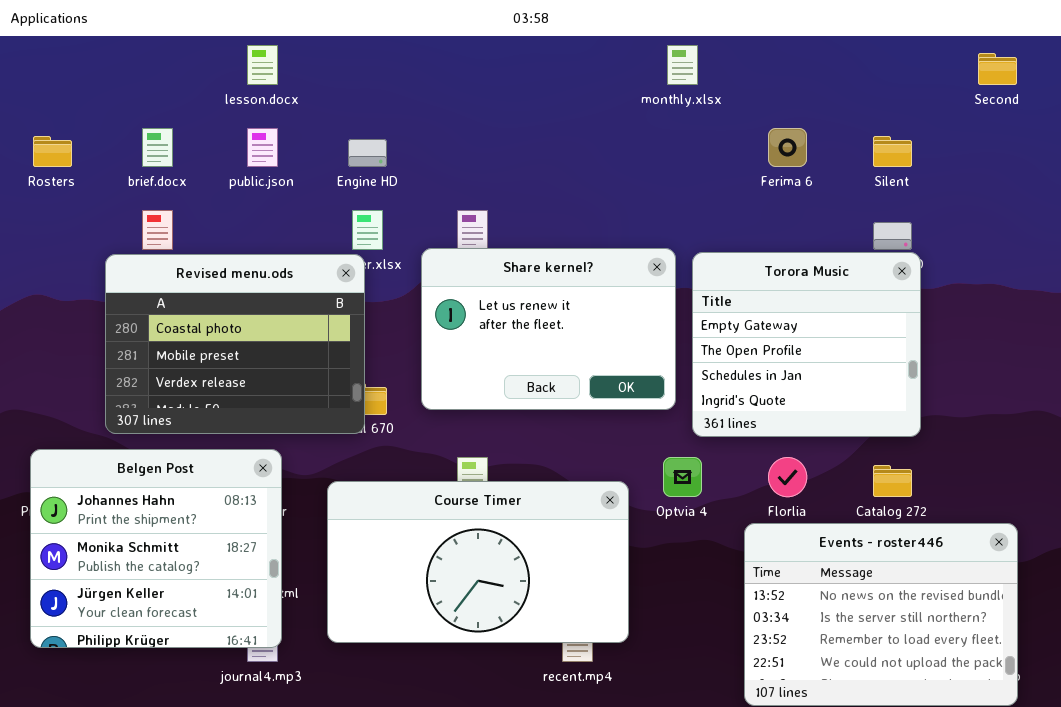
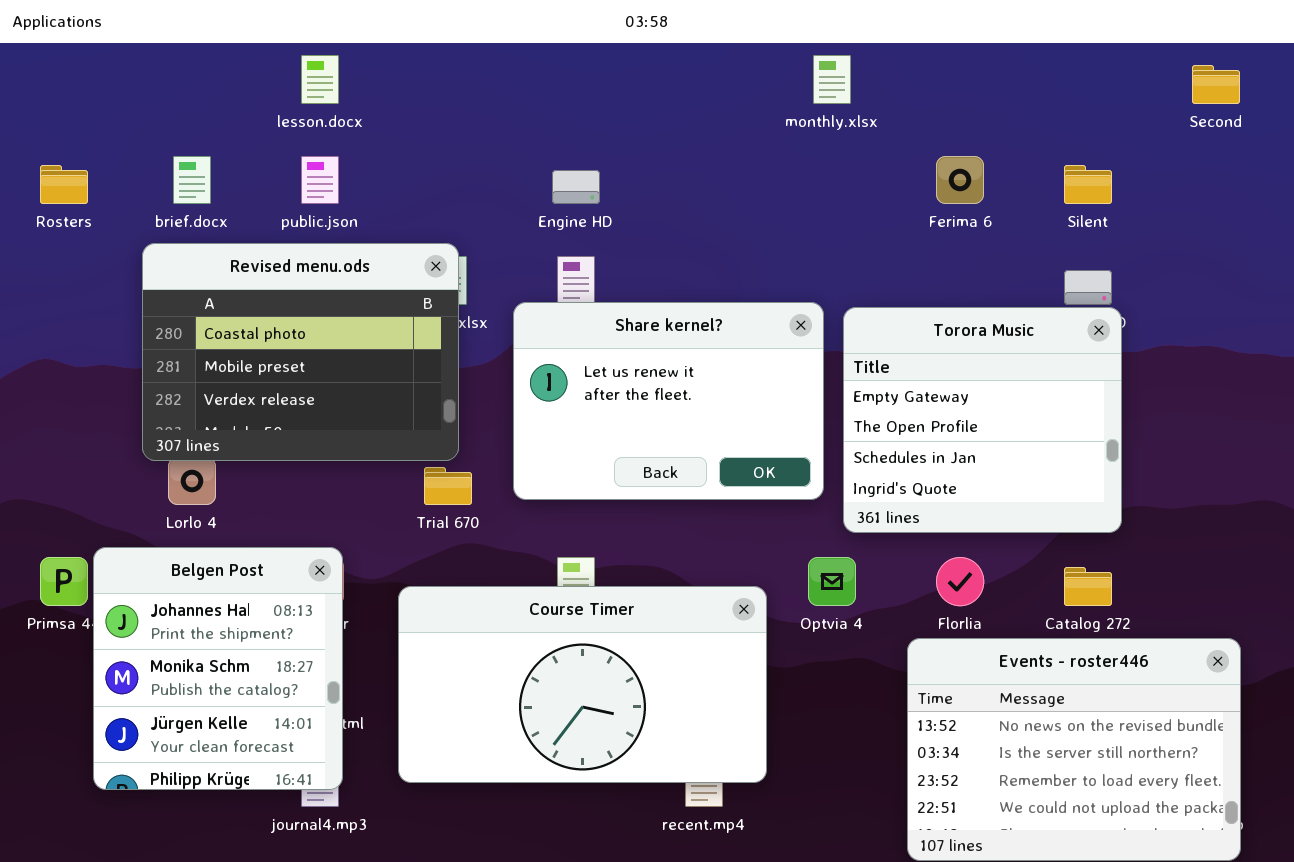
Engine HD: [348,139,387,167] -> [552,170,600,204], moved
Revised menu.ods: [105,254,365,434] -> [142,243,459,461], moved
Belgen Post: [30,449,282,648] -> [93,547,343,790], resized

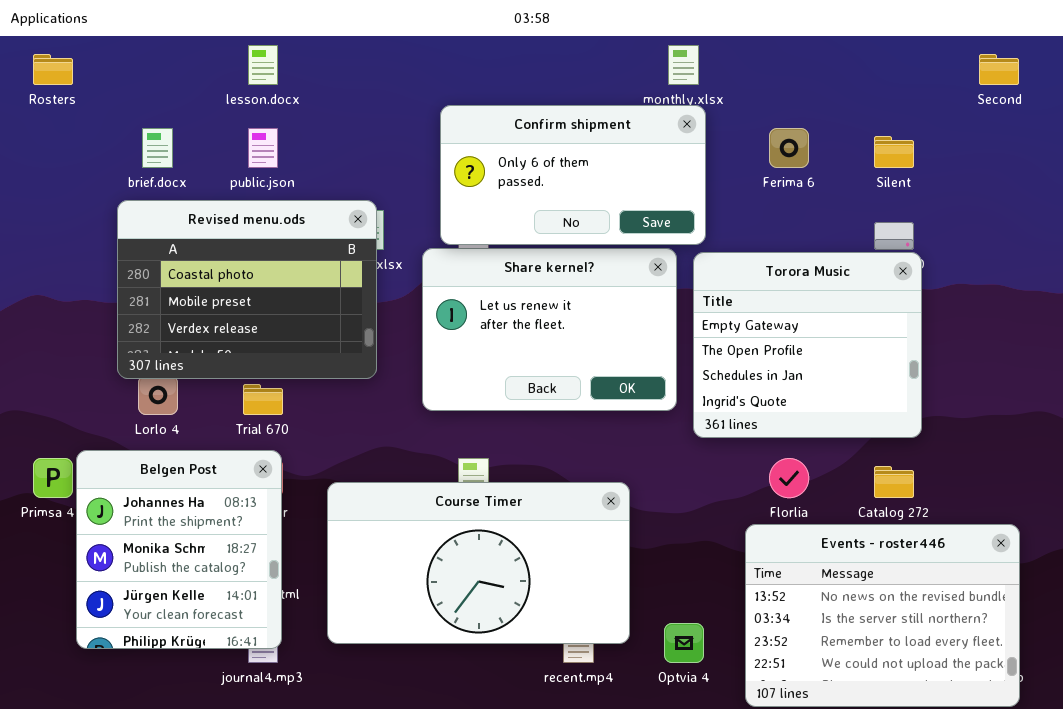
Confirm shipment: none -> [440,105,706,245], opened
Rosters: [40,165,88,204] -> [33,54,73,85], moved
Trial 670: [424,467,472,505] -> [243,384,283,415], moved
Optvia 4: [808,557,856,606] -> [664,623,704,663], moved

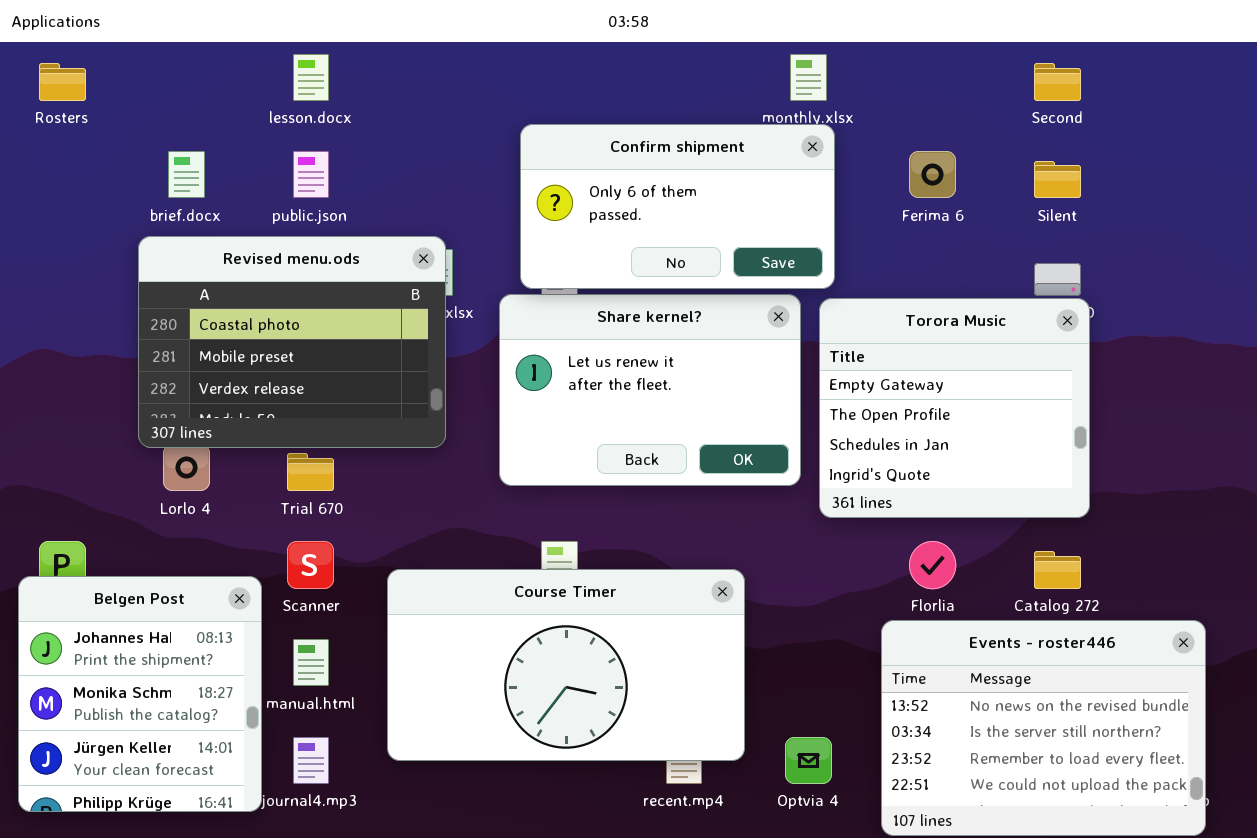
Second: [979,54,1019,85] -> [1034,63,1081,101], moved
Belgen Post: [76,450,282,649] -> [18,576,262,812], moved

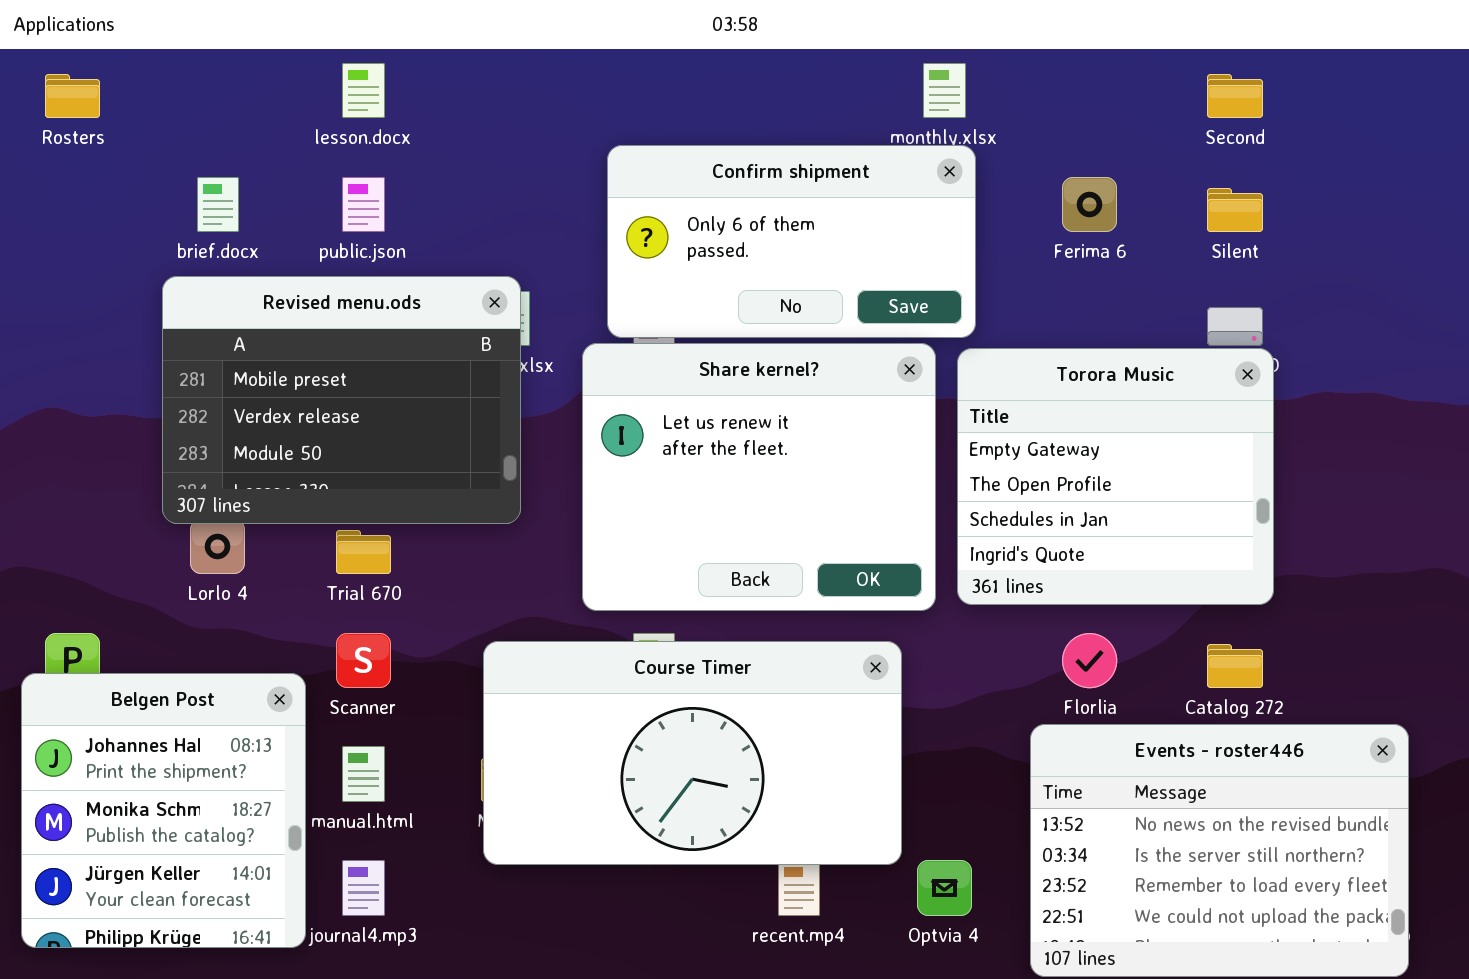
Revised menu.ods: [138,236,446,448] -> [162,276,521,524], scrolled down 1 row
Share kernel?: [499,294,801,486] -> [582,343,936,611], resized
Course Timer: [387,569,745,761] -> [483,641,902,865], moved

